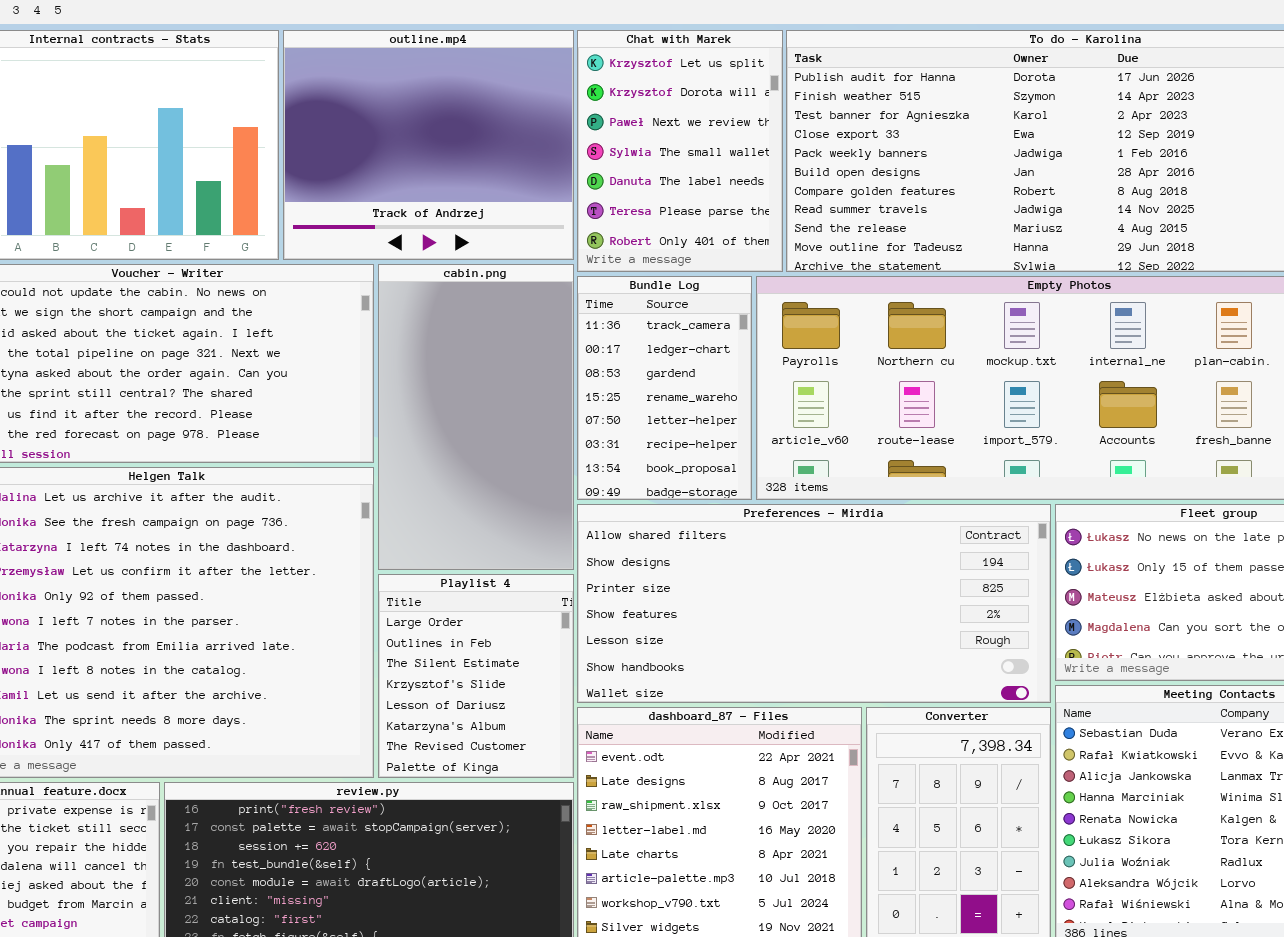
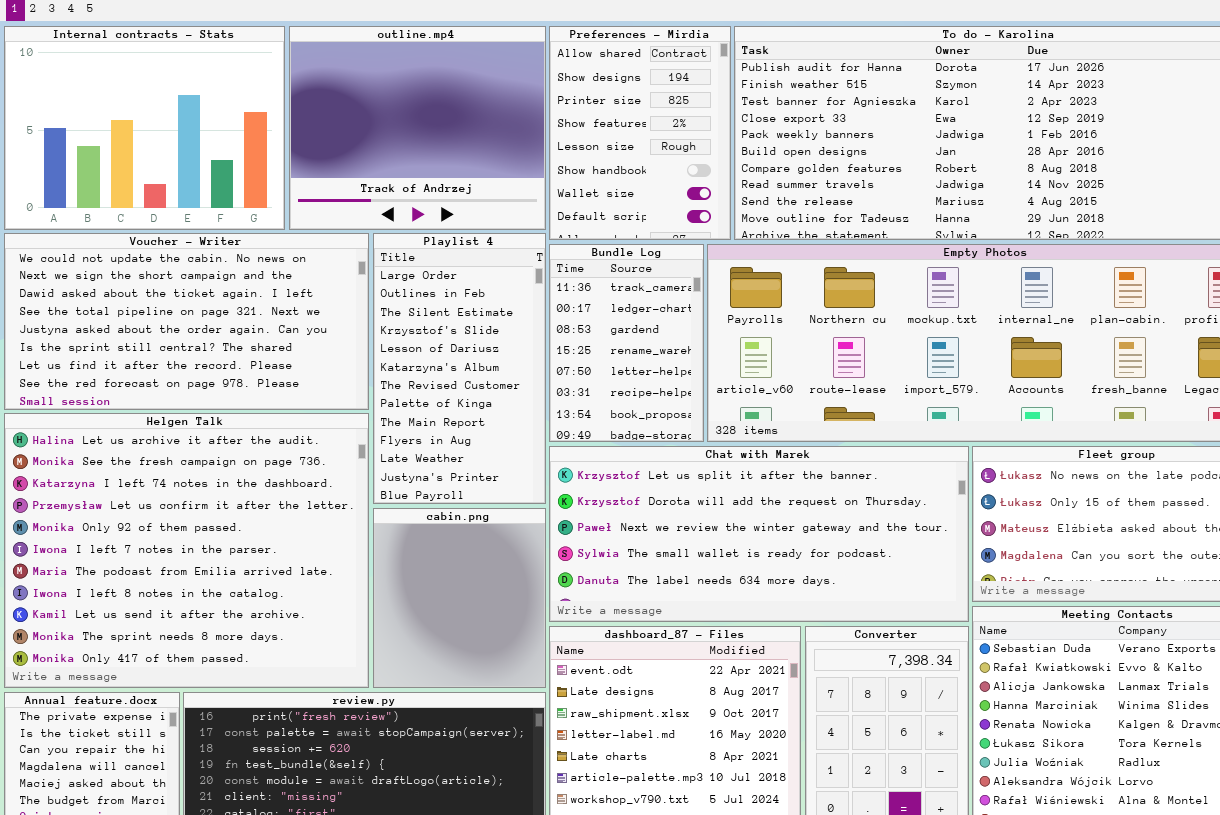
Chat with Marek: [577,30,783,272] -> [549,446,969,622], moved, resized
cabin.png: [378,264,574,570] -> [373,508,546,688], moved, resized
Preferences - Mirdia: [577,504,1051,703] -> [549,26,731,240], moved, resized
Playlist 4: [378,574,574,778] -> [373,233,546,504], moved, resized

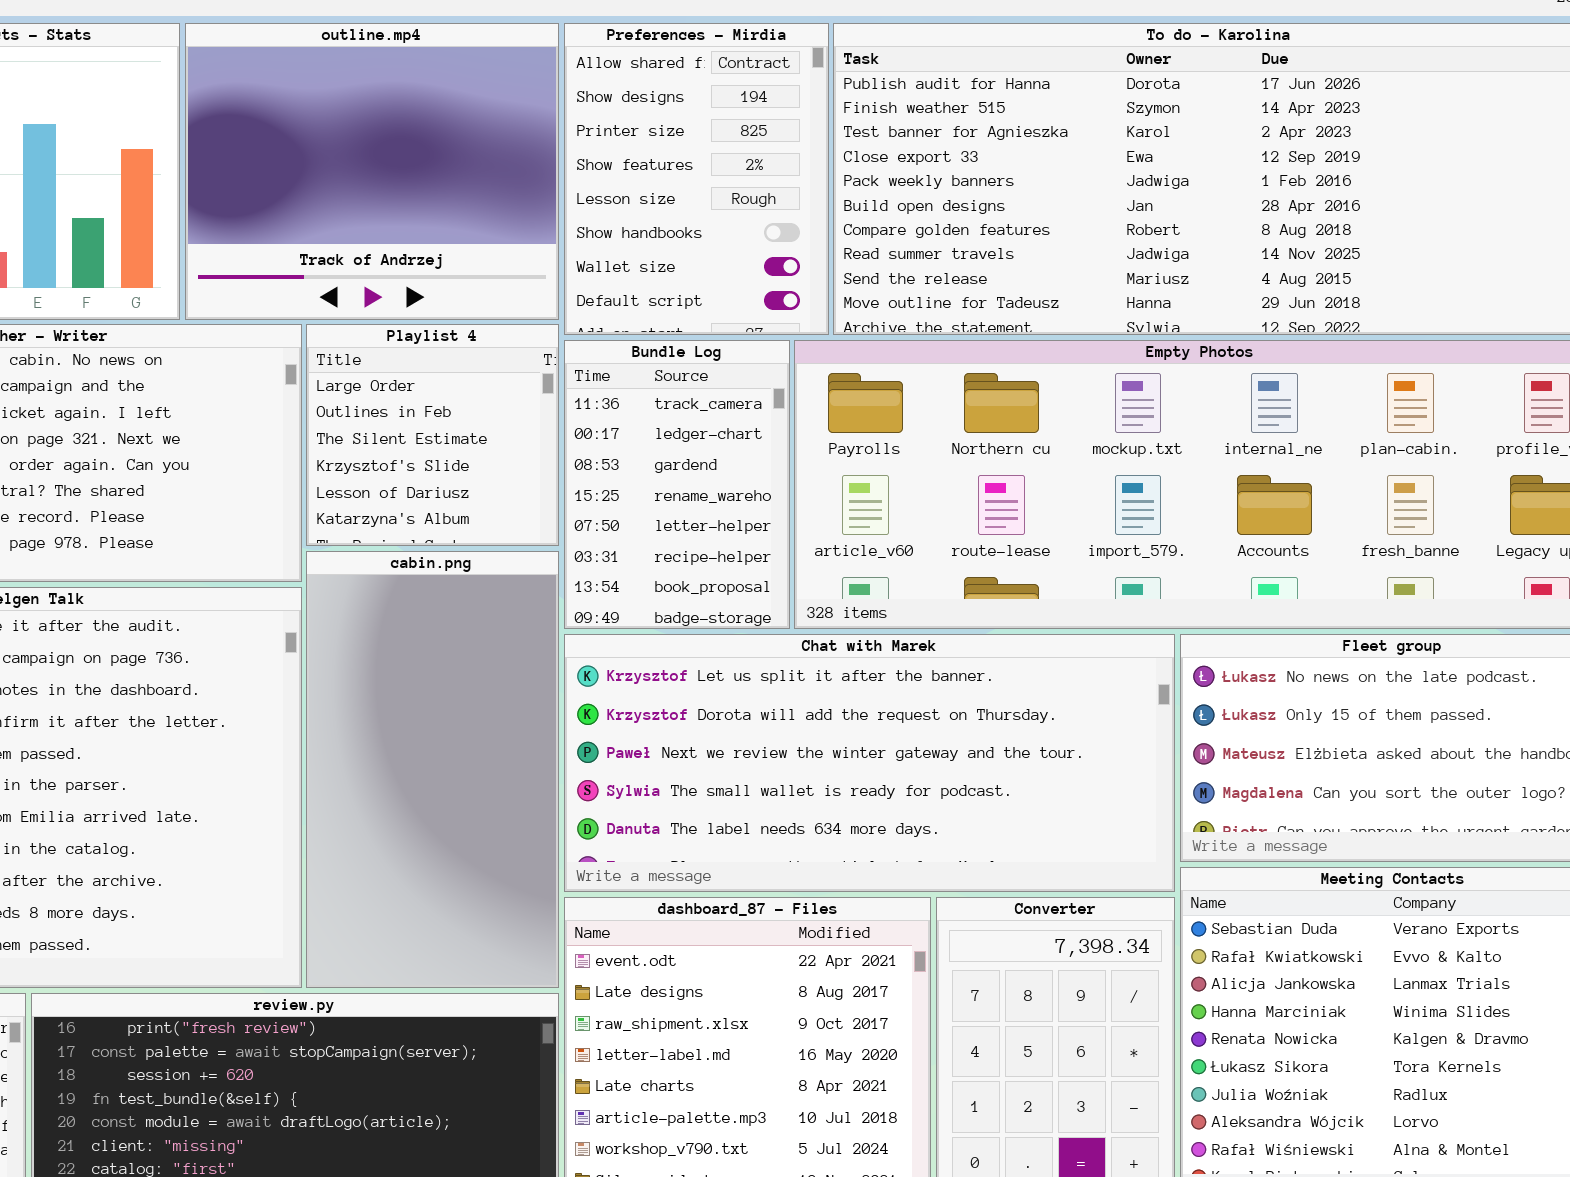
Playlist 4: [373,233,546,504] -> [306,324,559,546], resized
cabin.png: [373,508,546,688] -> [306,551,559,988], resized

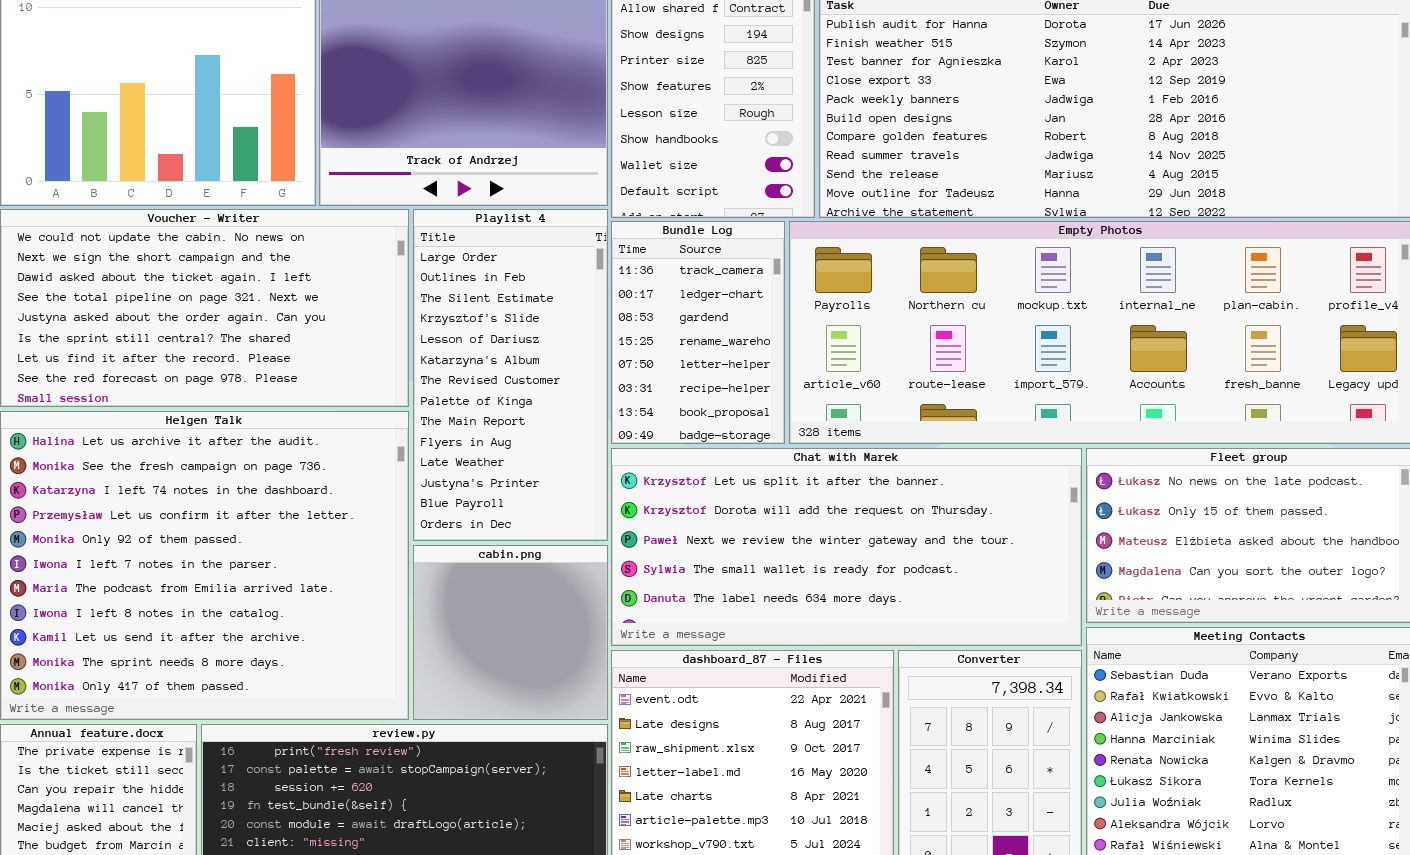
Playlist 4: [306,324,559,546] -> [413,209,608,541], resized
cabin.png: [306,551,559,988] -> [413,545,608,720], resized

